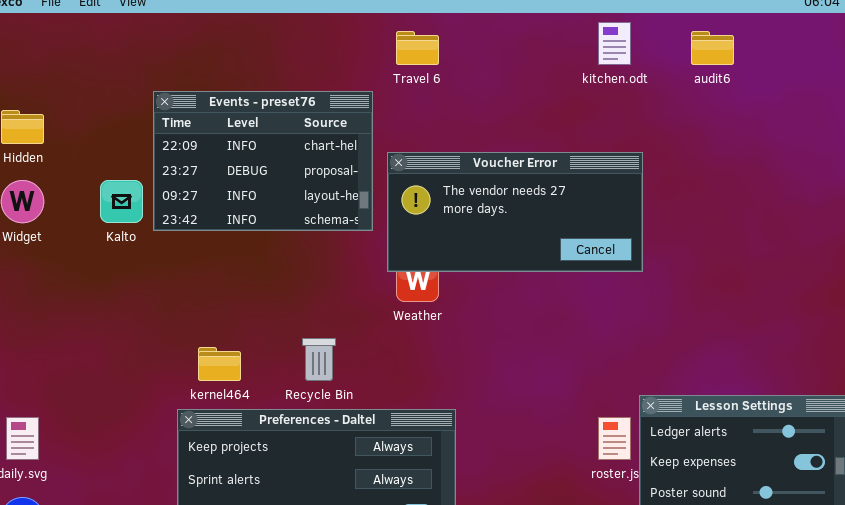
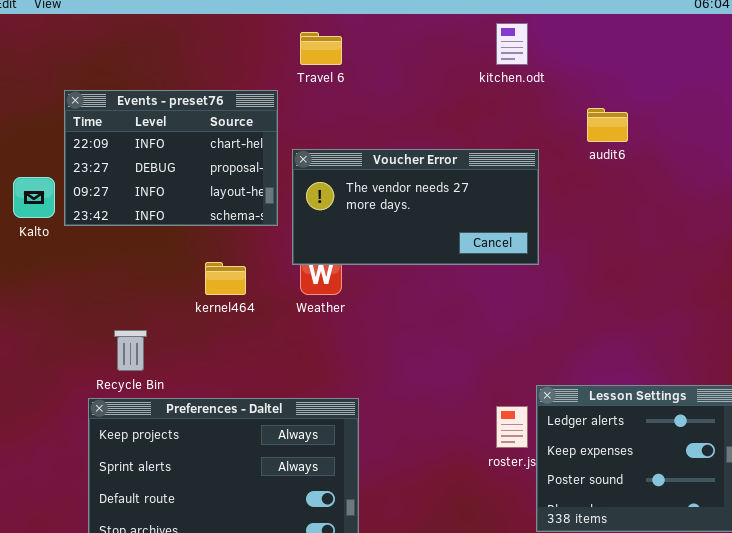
audit6: [691,31,734,65] -> [587,108,628,142], moved
Recycle Bin: [302,338,336,381] -> [114,330,147,371], moved
kernel464: [198,347,241,381] -> [205,262,246,295], moved

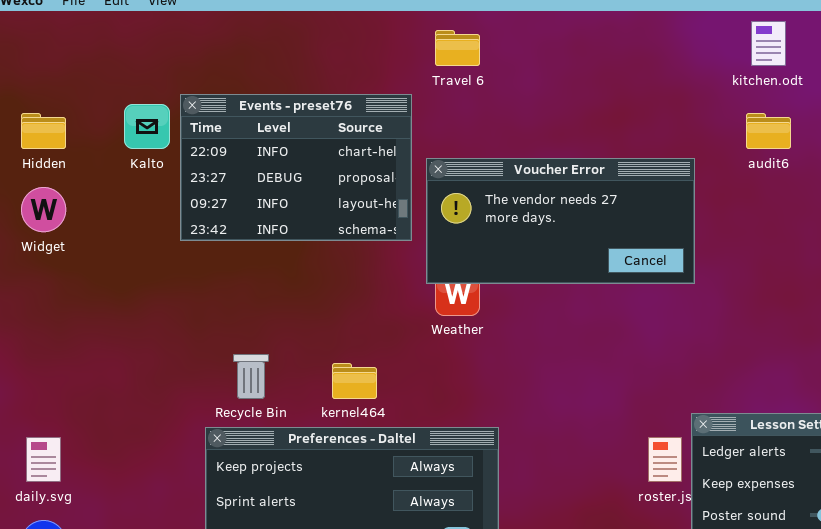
kitchen.odt: [496,23,528,65] -> [751,21,786,66], moved
Kalto: [13,177,55,218] -> [124,104,170,149], moved
kernel464: [205,262,246,295] -> [332,363,377,399], moved

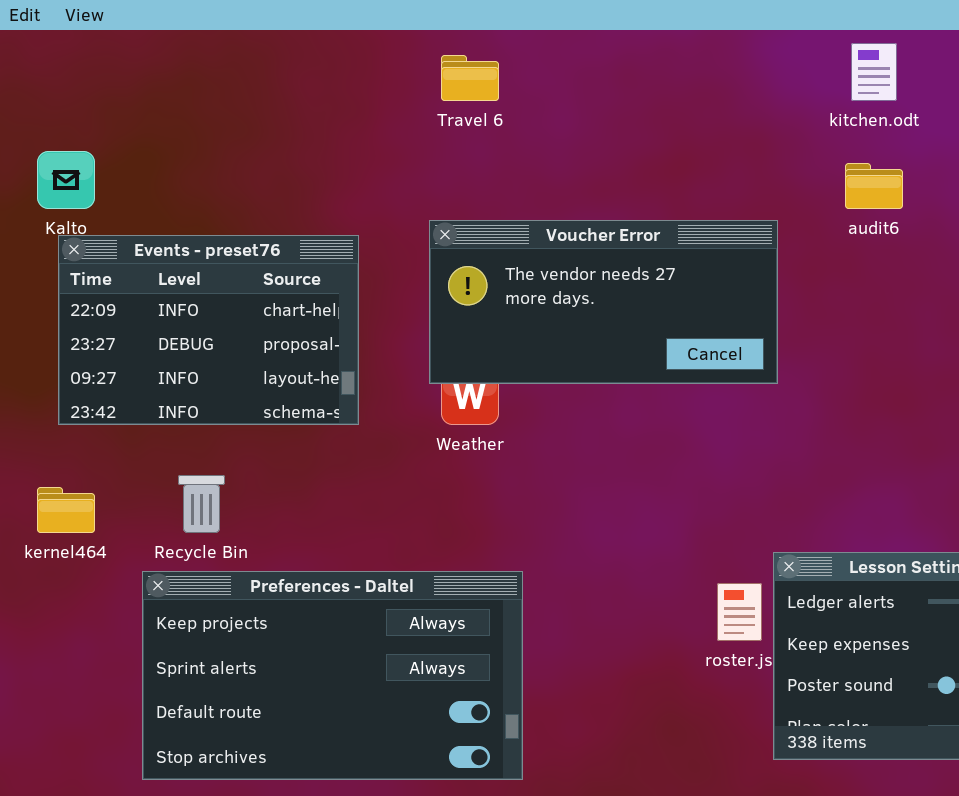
Events - preset76: [180,94,412,241] -> [58,235,359,425], moved
kernel464: [332,363,377,399] -> [37,487,95,533], moved

